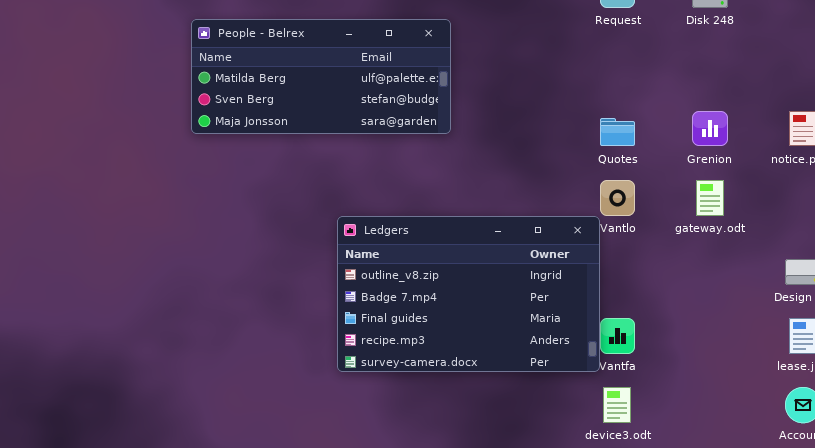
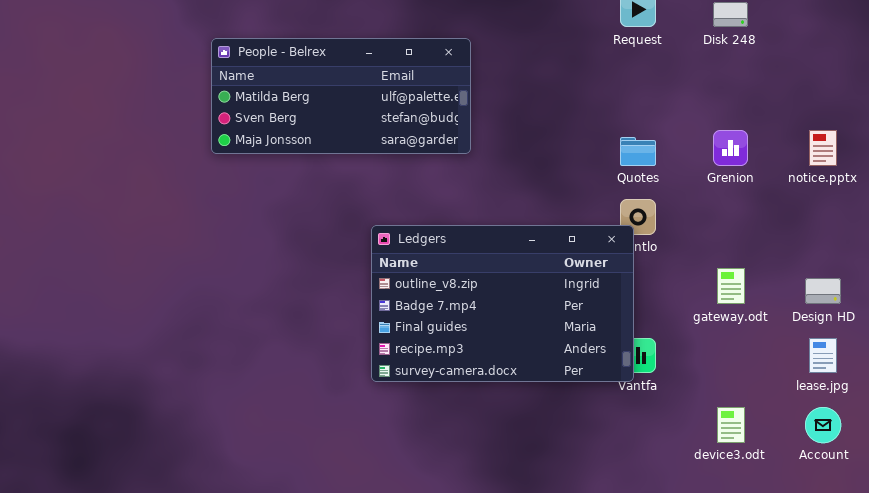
gateway.odt: [696,180,724,216] -> [717,268,745,304], moved
Ledgers: [337,216,600,372] -> [371,225,634,382], moved
device3.odt: [603,387,631,423] -> [717,407,745,443], moved

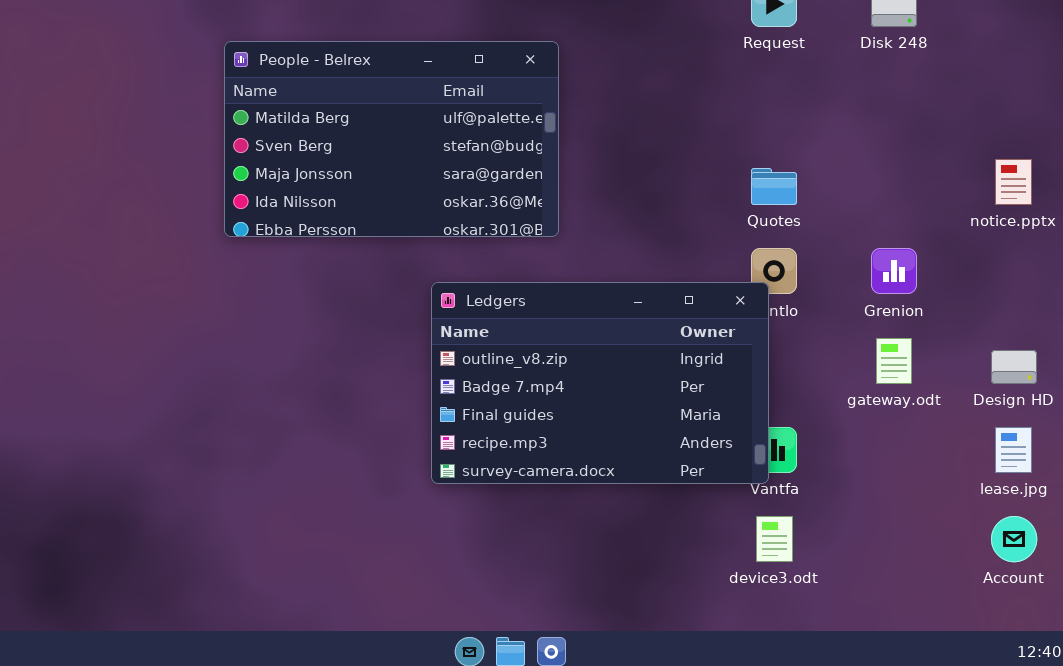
People - Belrex: [211,38,471,154] -> [224,41,559,237], resized
Grenion: [713,130,748,166] -> [871,248,917,294], moved
device3.odt: [717,407,745,443] -> [756,516,793,562], moved

